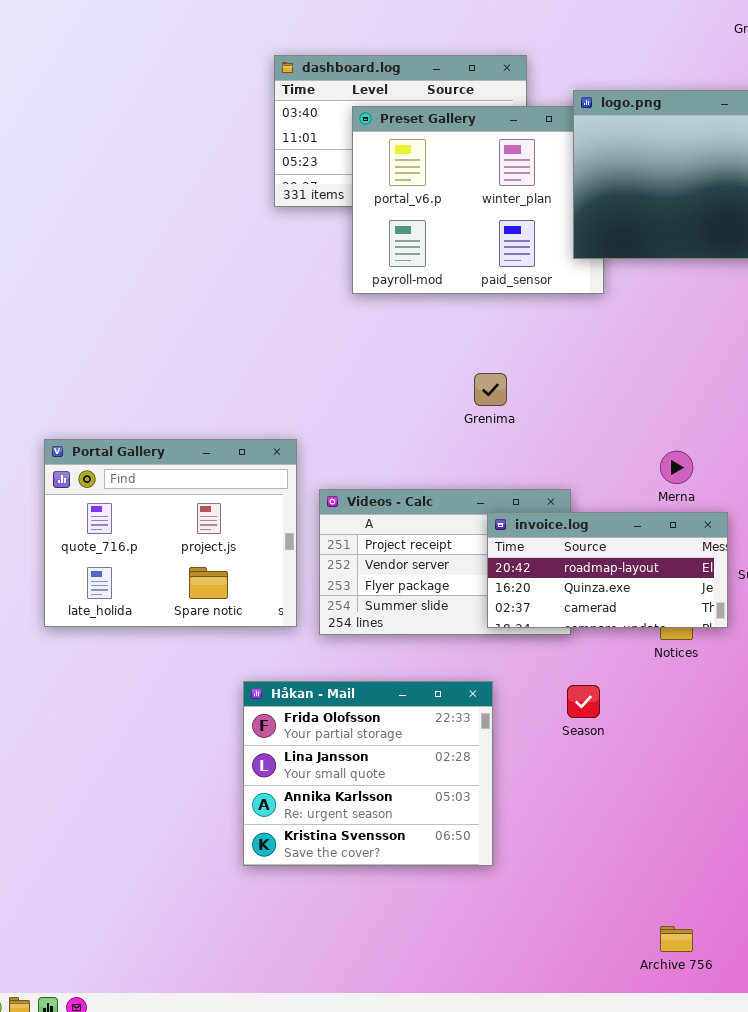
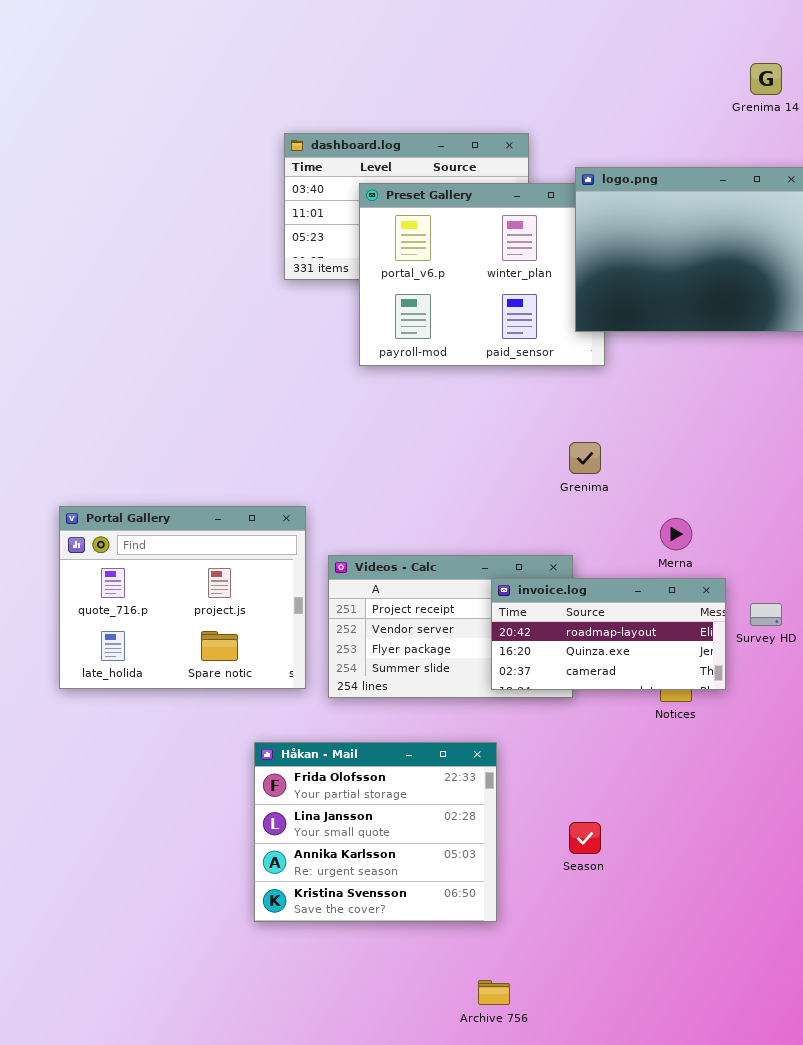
Grenima: [474,373,507,406] -> [569,442,601,474], moved
Season: [567,685,600,718] -> [569,822,601,854], moved
Archive 756: [660,926,693,952] -> [478,980,510,1005], moved

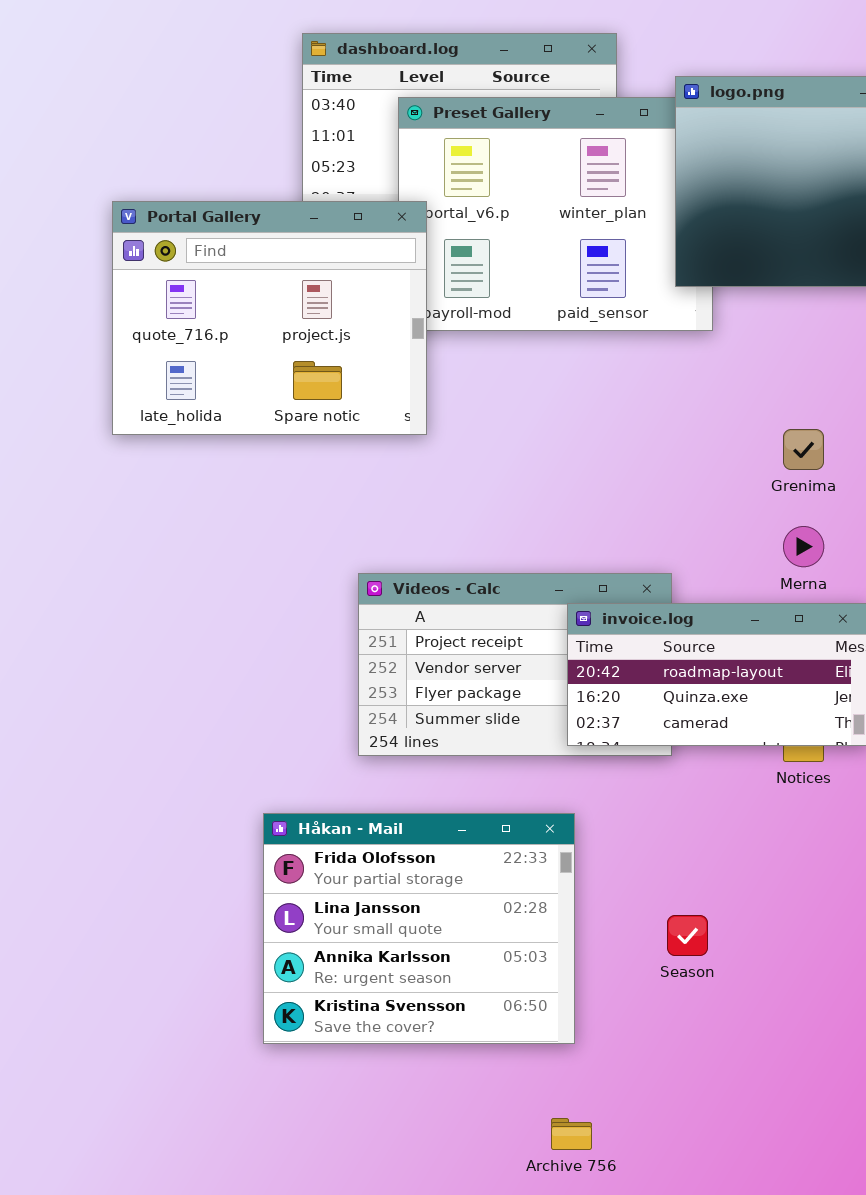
Grenima: [569,442,601,474] -> [783,429,824,470], moved
Portal Gallery: [59,506,306,689] -> [112,201,427,435], moved

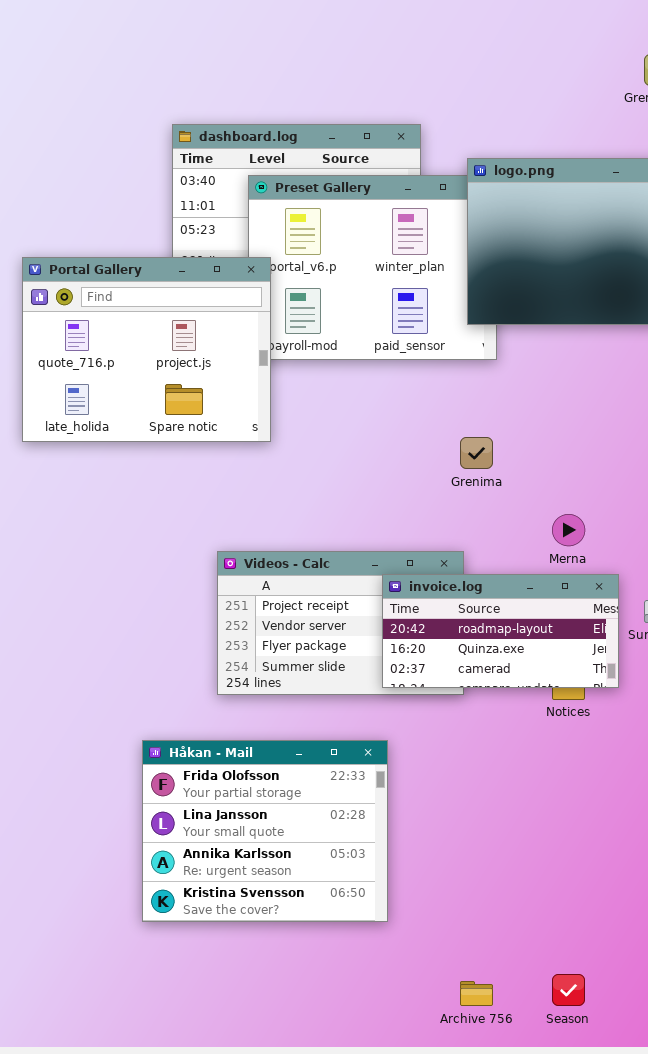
Grenima: [783,429,824,470] -> [460,437,493,469], moved
Season: [667,915,708,956] -> [552,974,585,1006], moved
Archive 756: [551,1118,592,1150] -> [460,981,493,1006], moved

